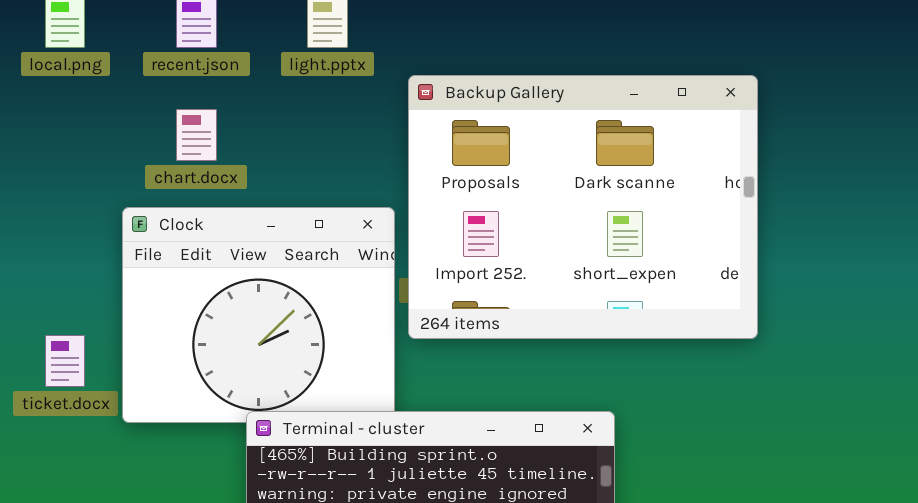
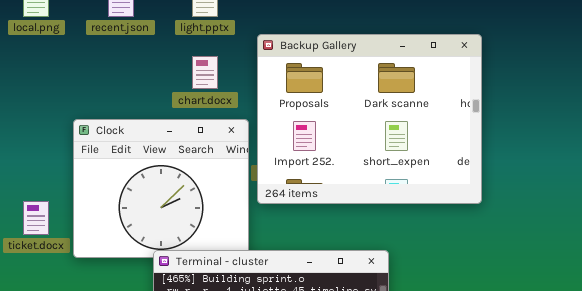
chart.docx: [176,109,217,161] -> [192,56,218,89], moved

